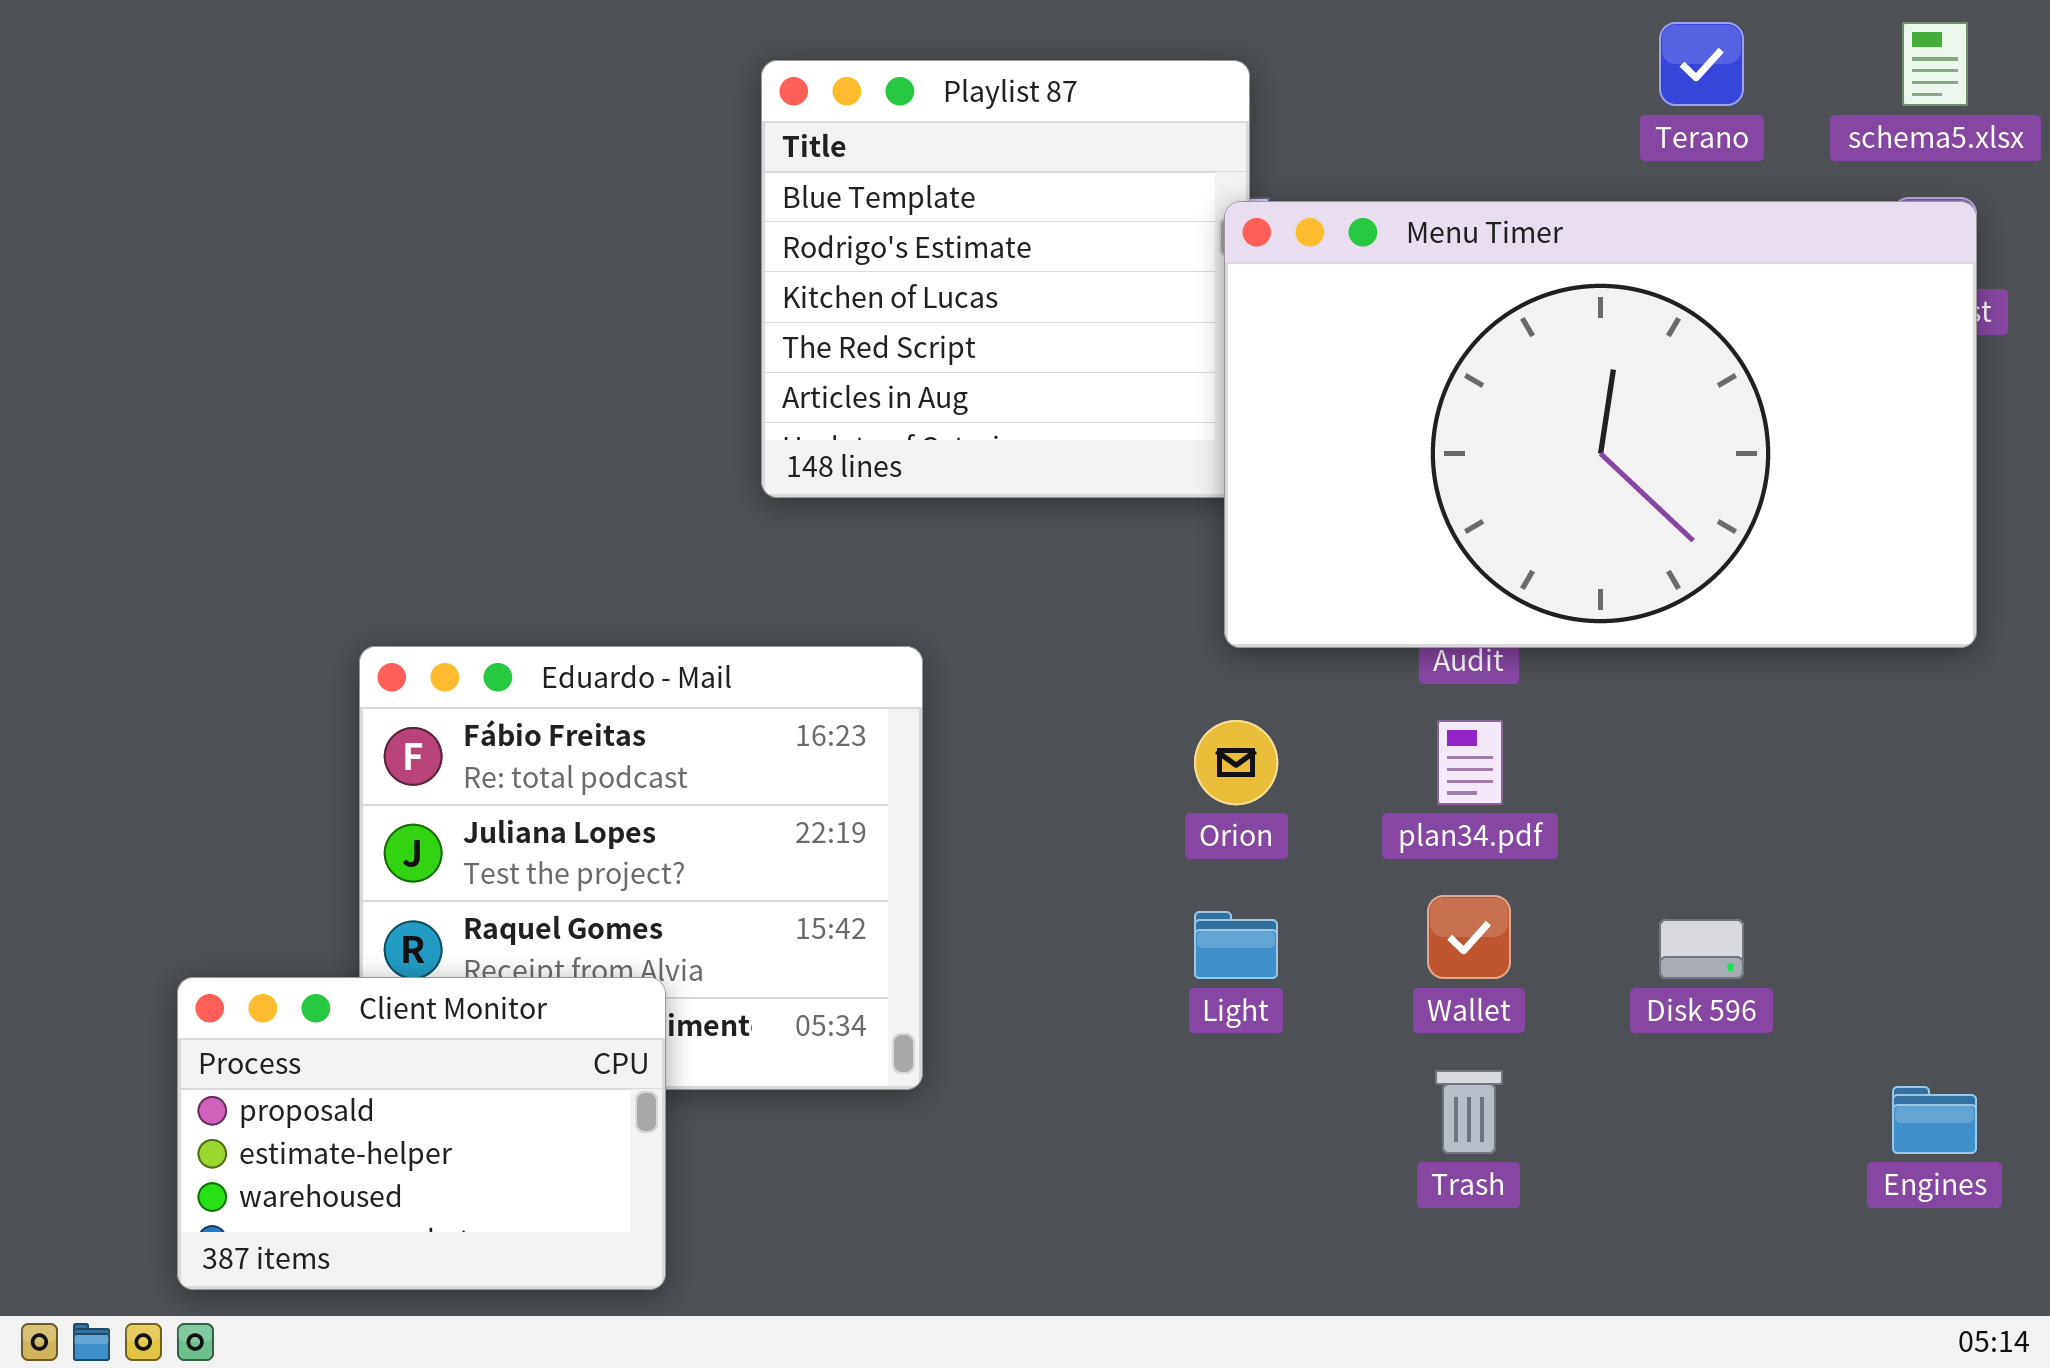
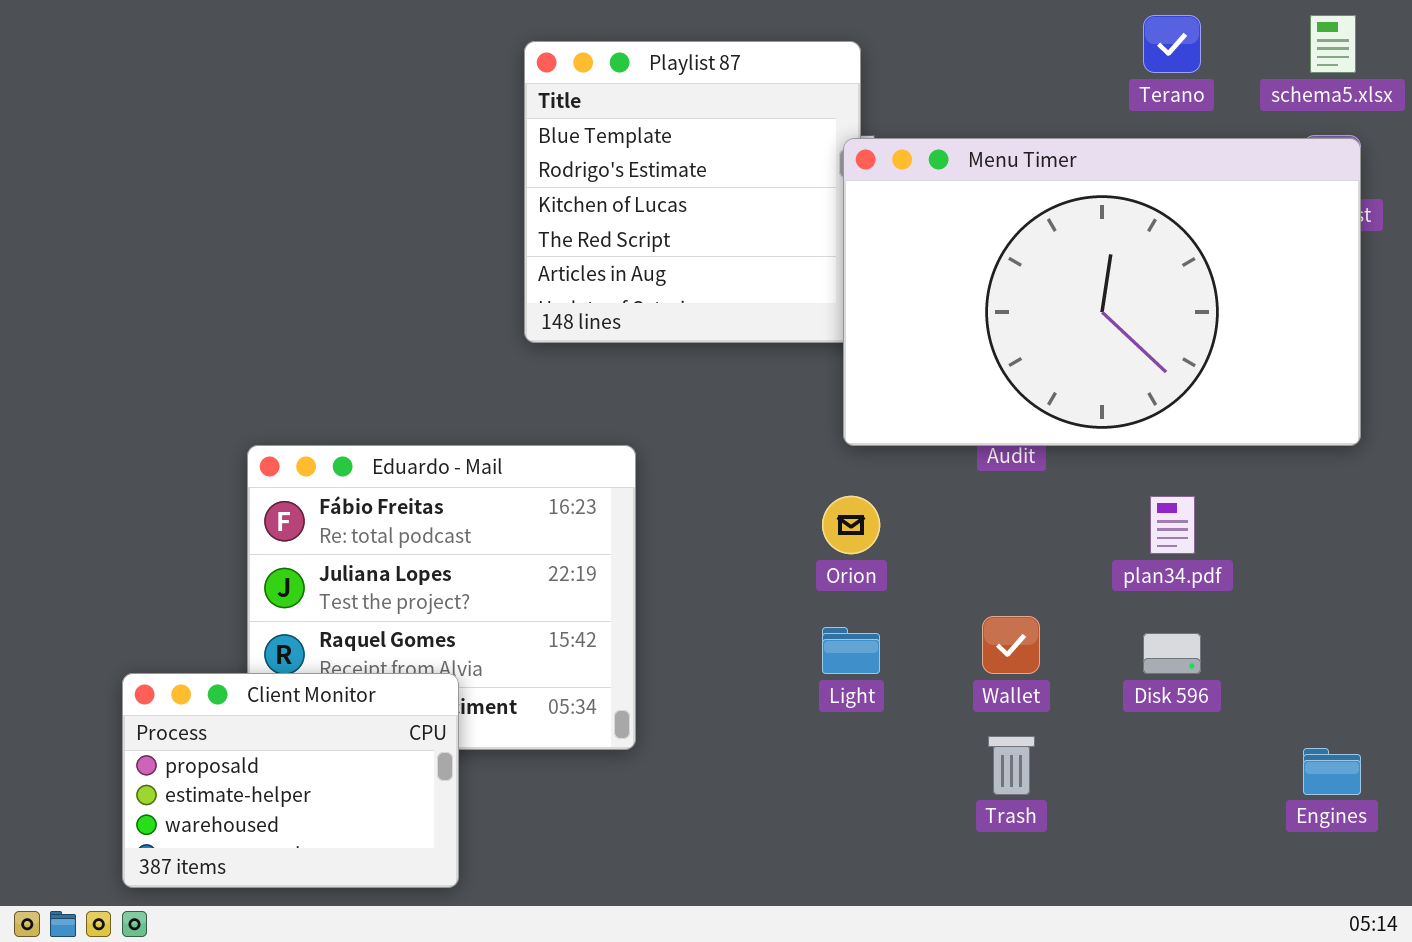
plan34.pdf: [1437,720,1503,805] -> [1150,496,1195,554], moved

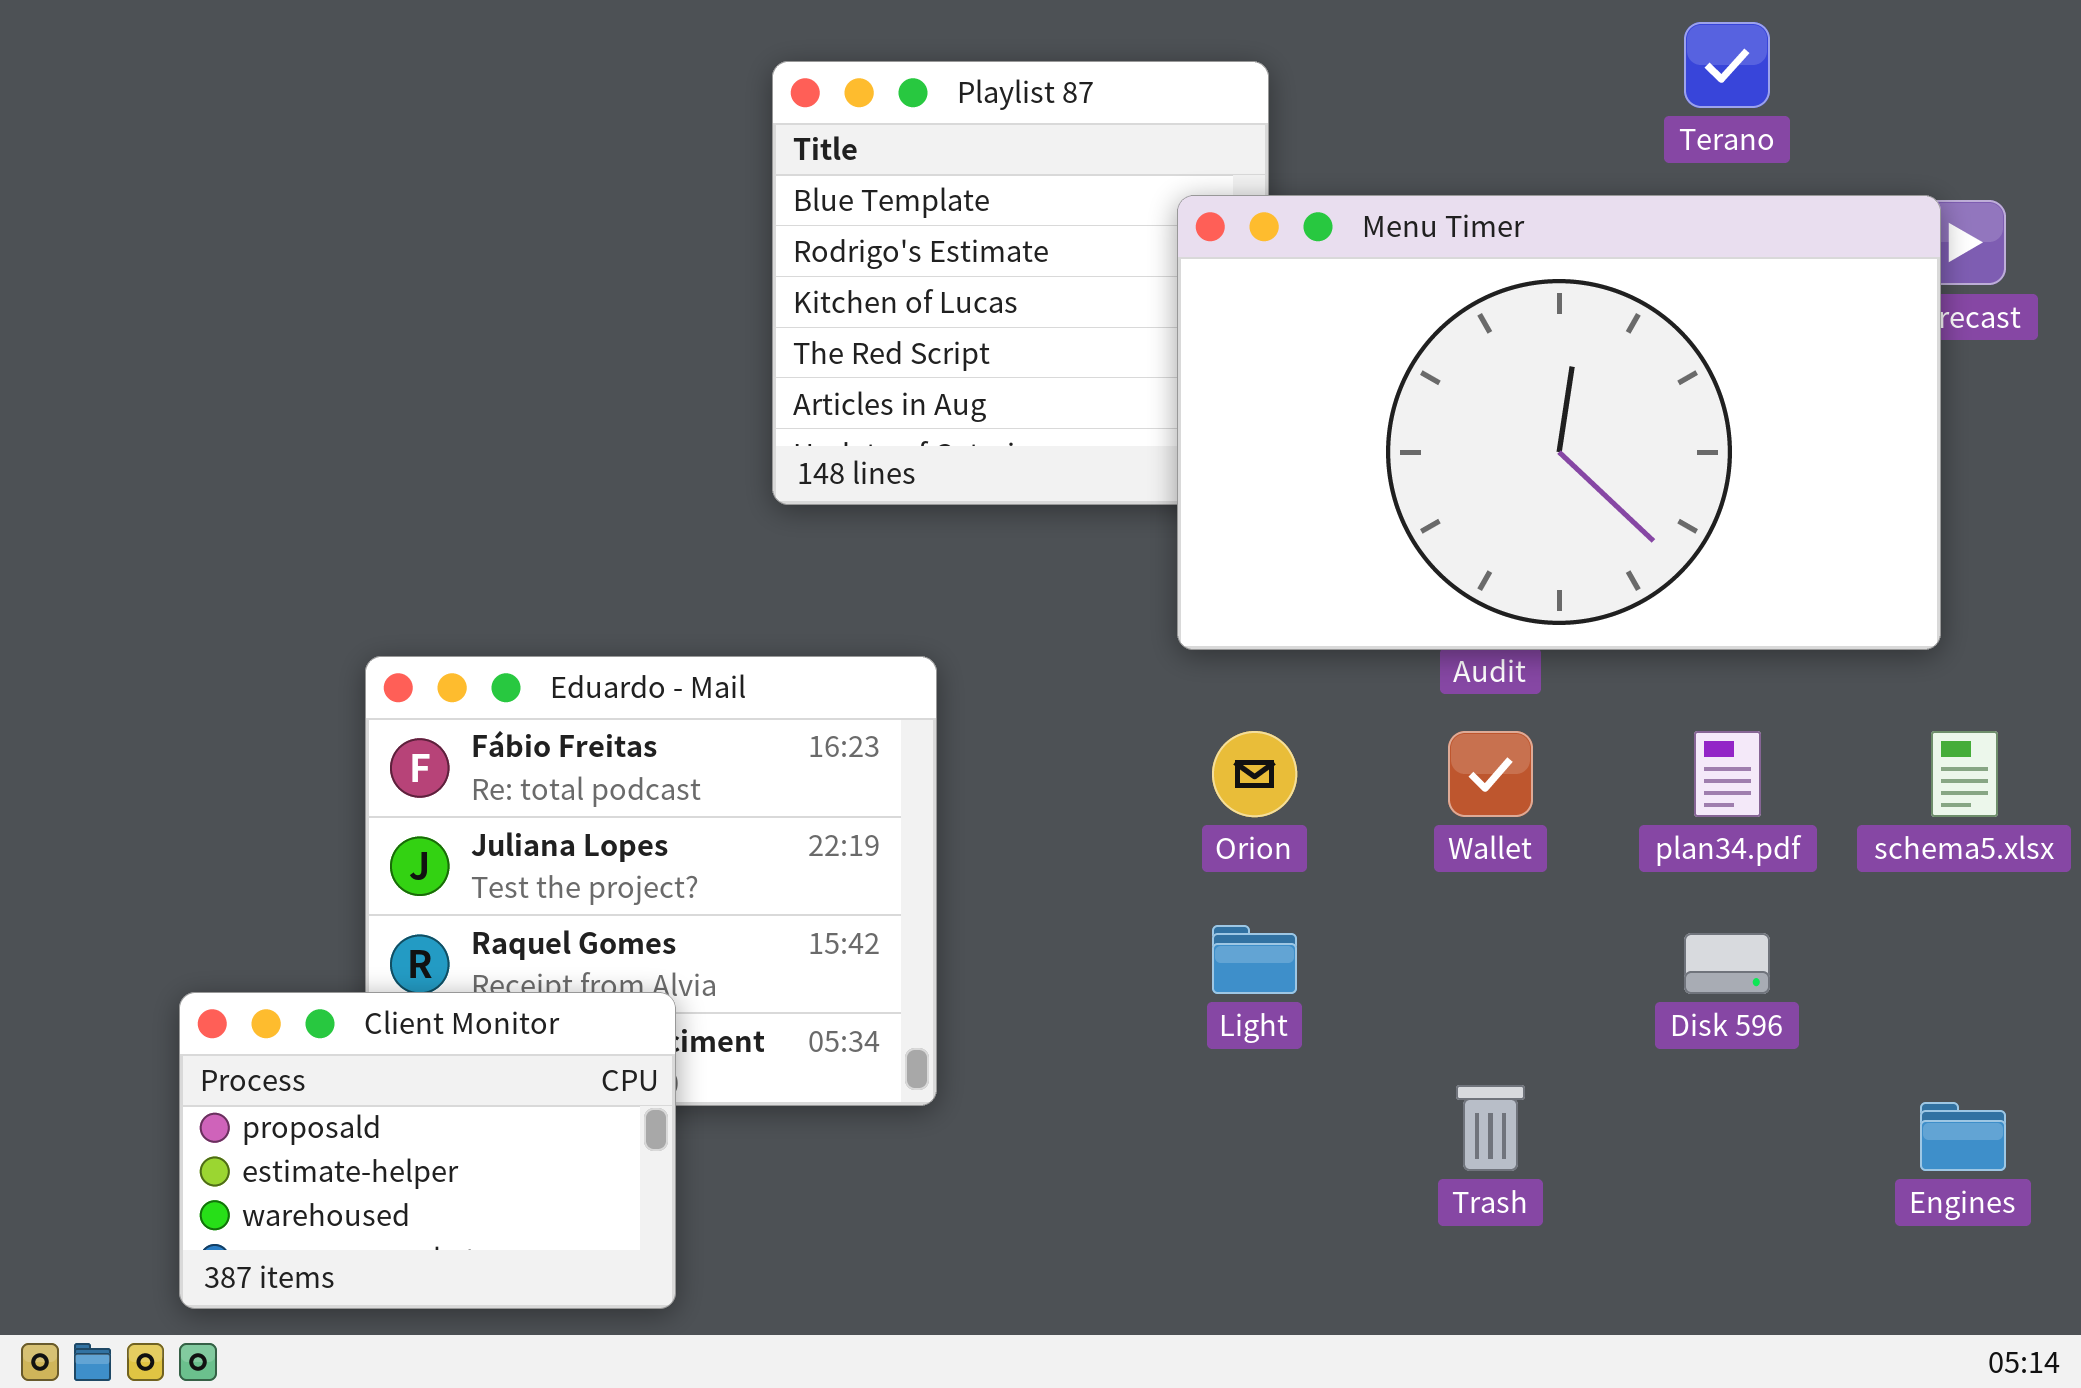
schema5.xlsx: [1310,15,1356,73] -> [1931,731,1998,817], moved
Menu Timer: [843,138,1361,446] -> [1177,195,1941,650], moved
Wallet: [982,616,1040,674] -> [1448,731,1533,817], moved

